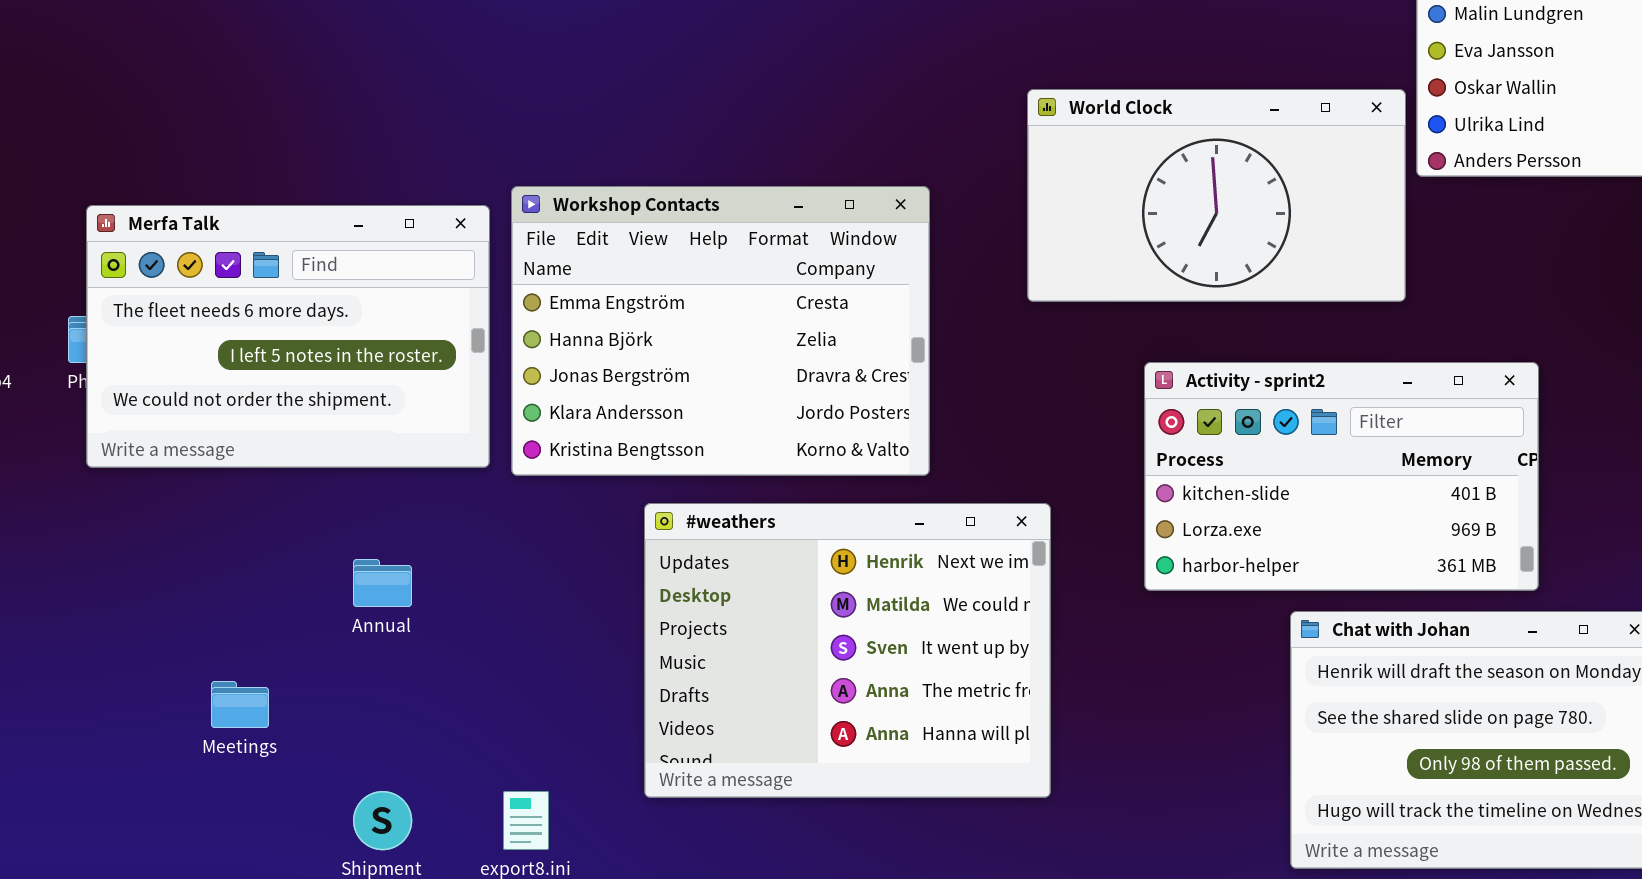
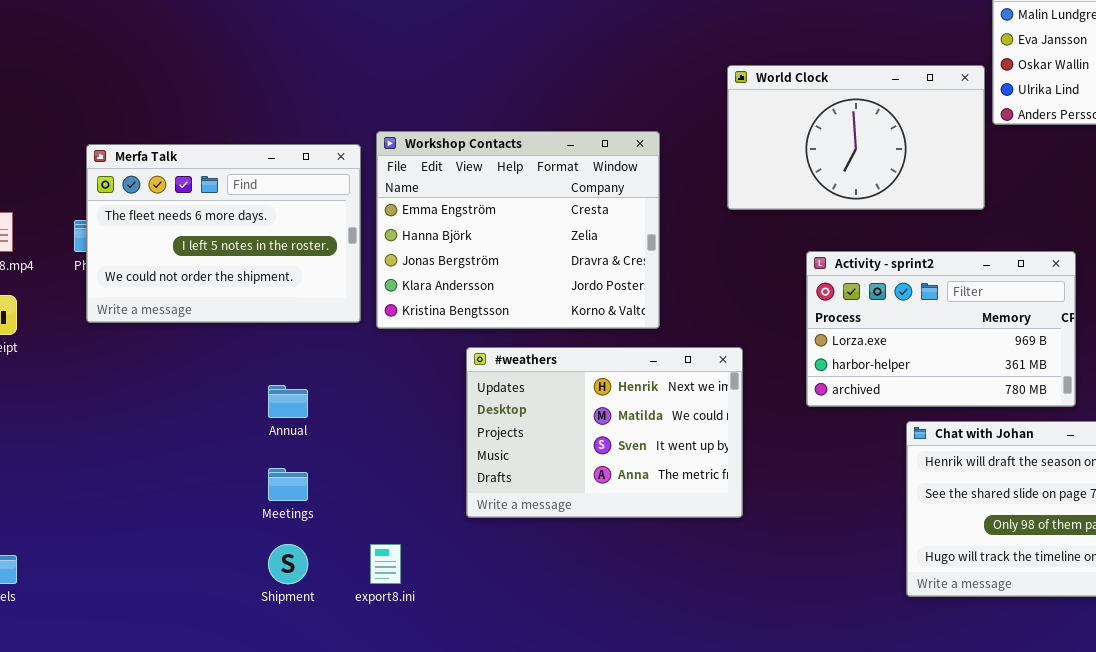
Activity - sprint2: [1144,362,1539,591] -> [806,251,1076,407], scrolled down 1 row
#weathers: [644,503,1051,798] -> [466,347,743,518], resized
Meetings: [211,681,269,728] -> [268,468,308,501], moved

